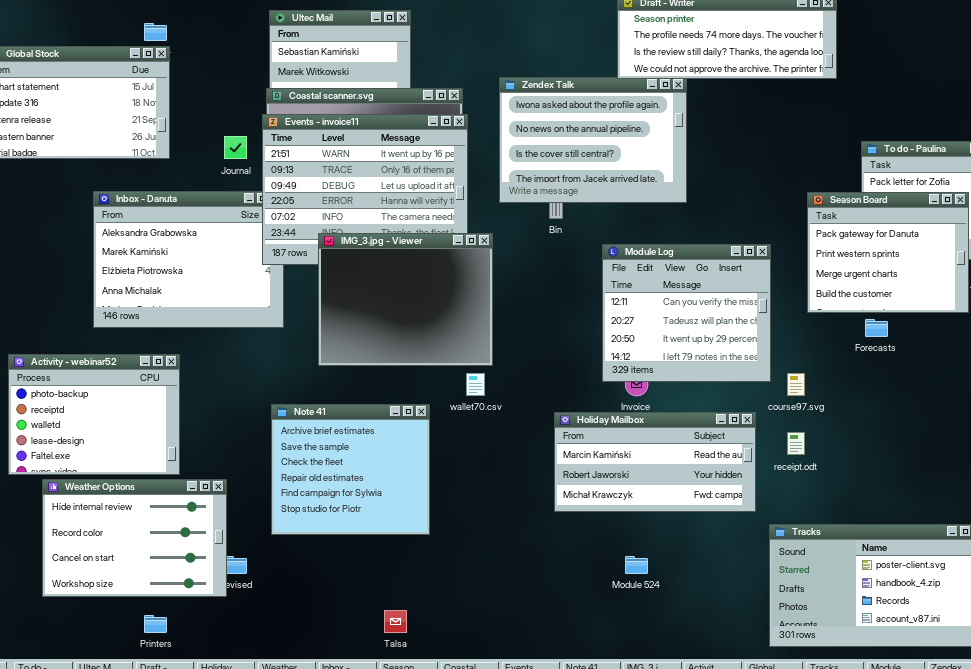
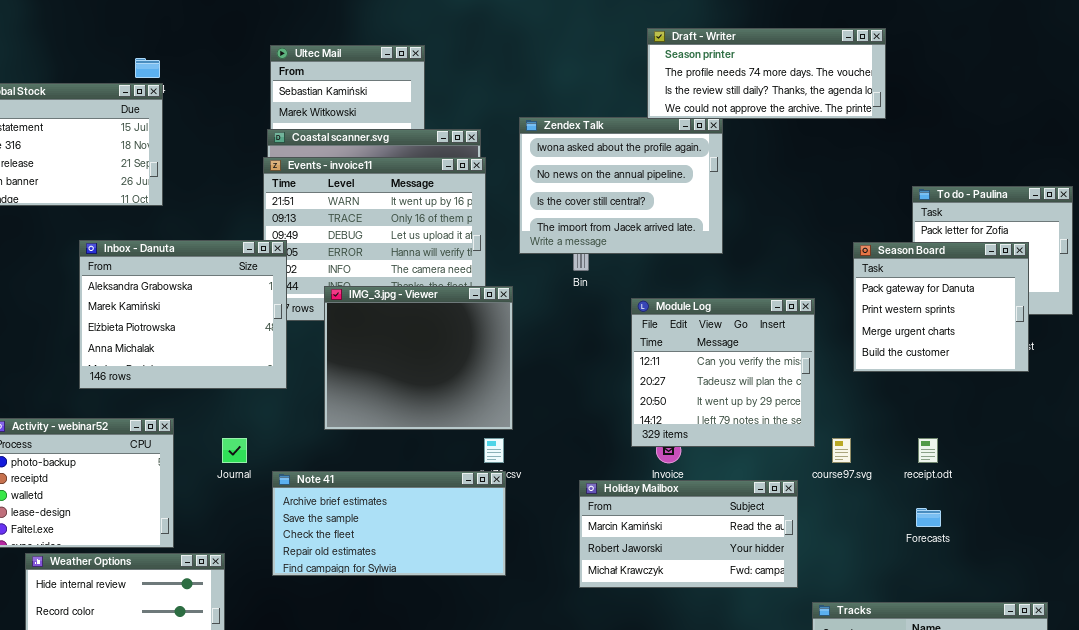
Journal: [224,136,247,159] -> [222,438,247,463], moved
Inbox - Danuta: [93,191,284,328] -> [79,240,287,389], raised
Forecasts: [865,319,888,337] -> [916,508,941,527], moved
Note 41: [271,404,430,535] -> [272,471,506,576], resized
receipt.odt: [787,432,805,455] -> [918,438,938,463], moved

